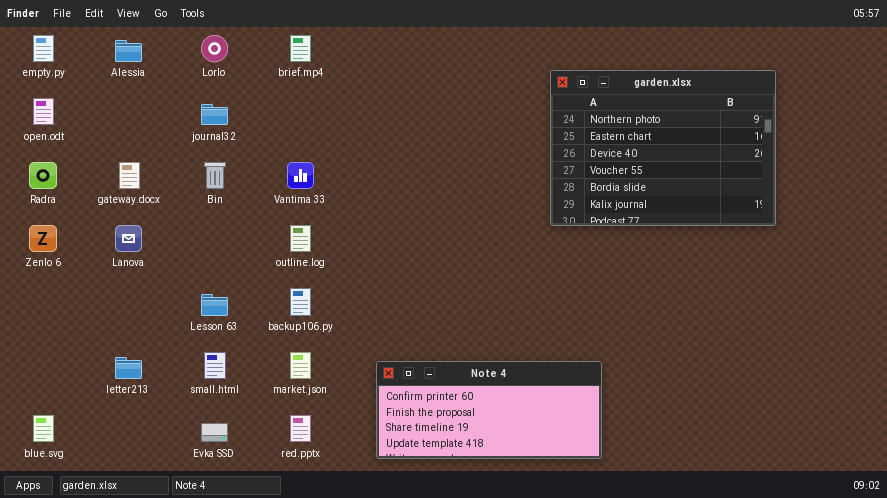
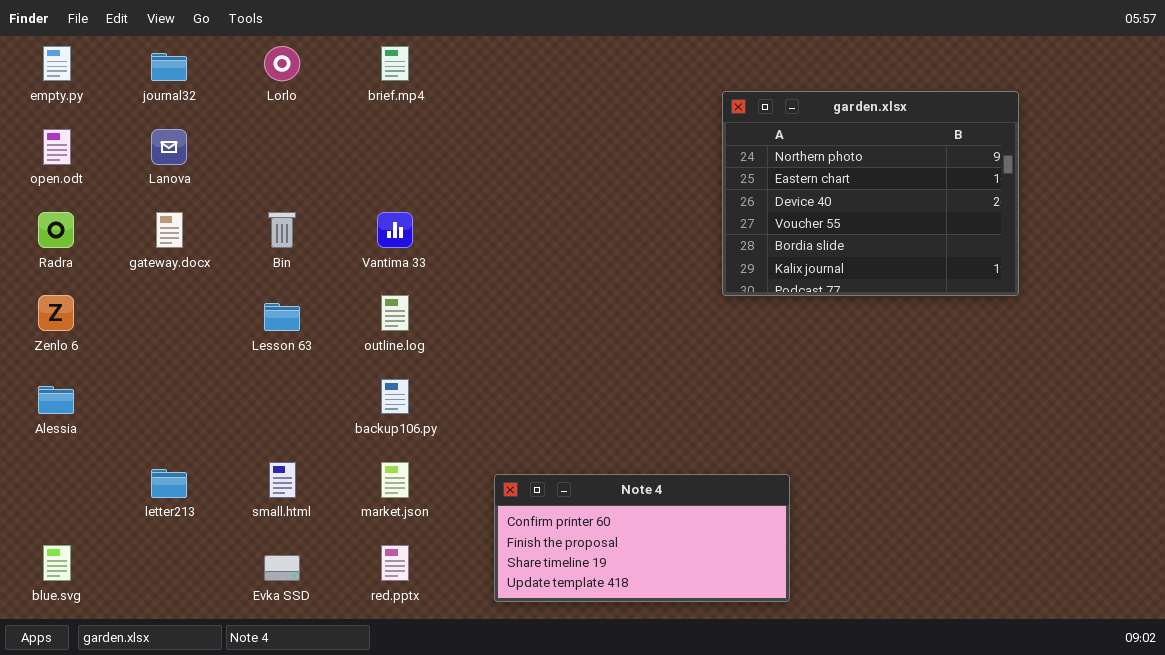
Alessia: [115,40,142,62] -> [38,386,74,414], moved
journal32: [201,104,228,125] -> [151,53,187,81], moved
Lanova: [115,225,142,252] -> [151,129,187,165], moved
Lesson 63: [201,294,228,316] -> [264,303,300,331], moved

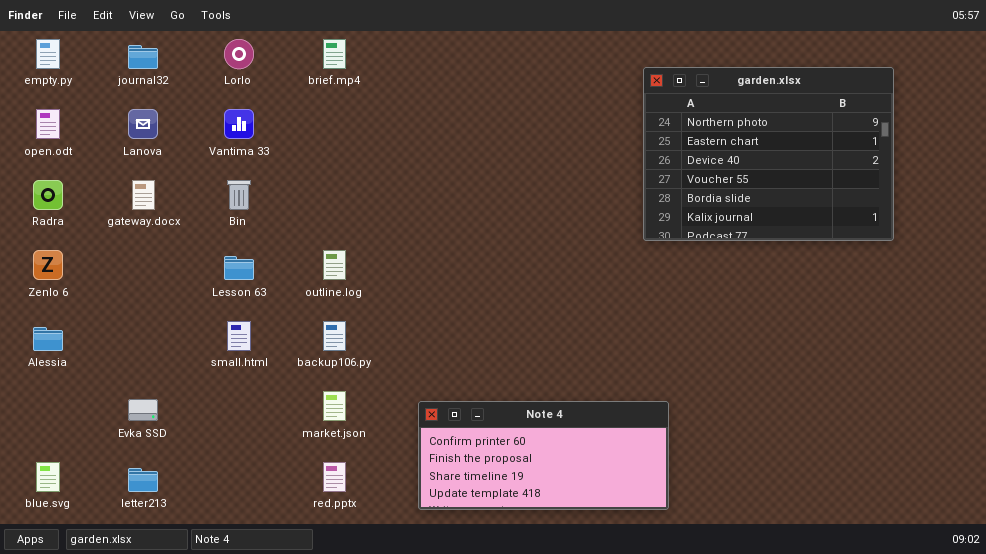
garden.xlsx: [722,91,1019,296] -> [643,67,894,241], moved
Vantima 33: [377,212,413,248] -> [224,109,254,139], moved
small.html: [269,462,296,498] -> [227,321,251,351], moved
letter213: [151,469,187,498] -> [128,468,158,492], moved
Evka SSD: [264,555,300,581] -> [128,399,158,421], moved

